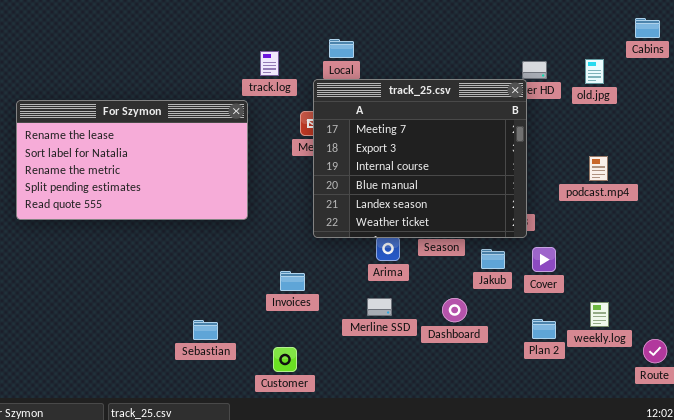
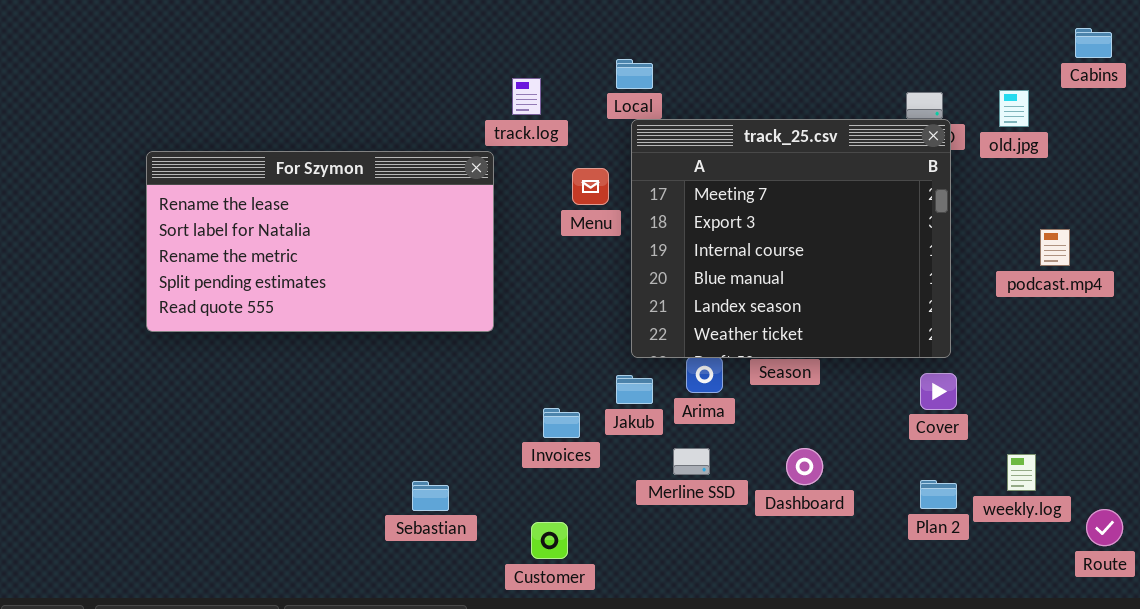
track_25.csv: [313,79,527,238] -> [631,119,951,358], moved
podcast.mp4: [589,156,608,181] -> [1040,229,1070,266], moved
Jakub: [481,249,505,269] -> [616,375,653,404], moved

